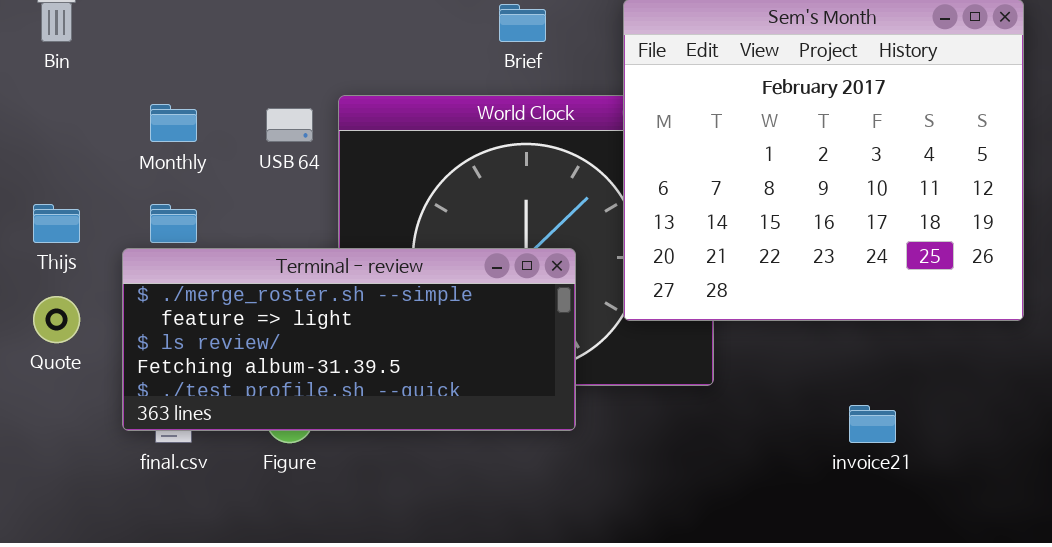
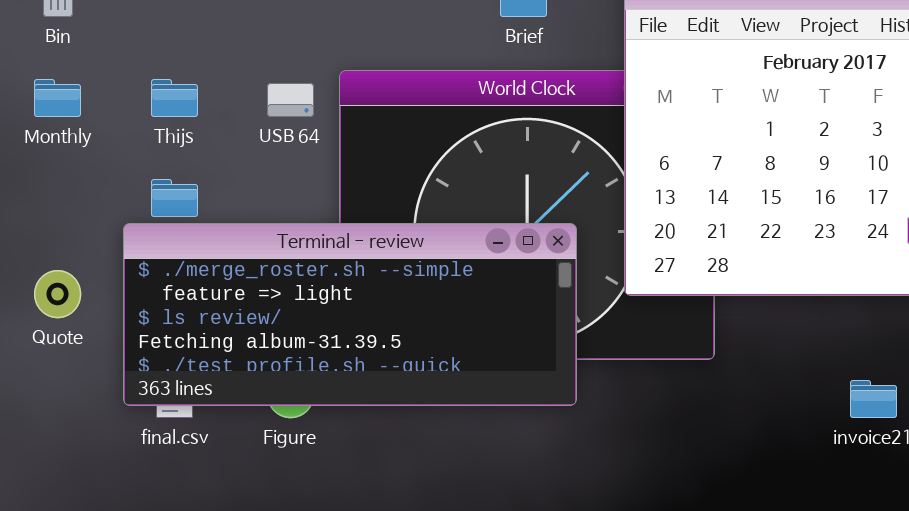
Monthly: [150,104,197,142] -> [34,79,81,117], moved
Thijs: [33,204,80,243] -> [151,79,198,117], moved

